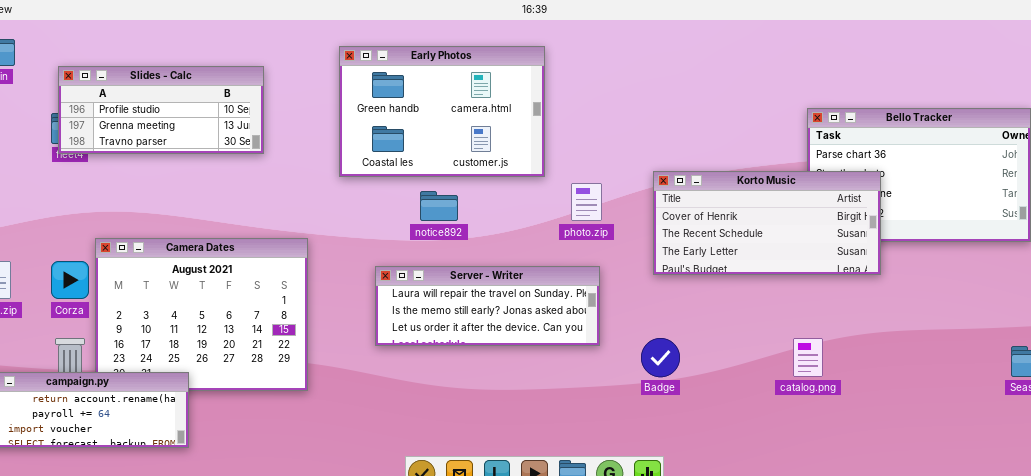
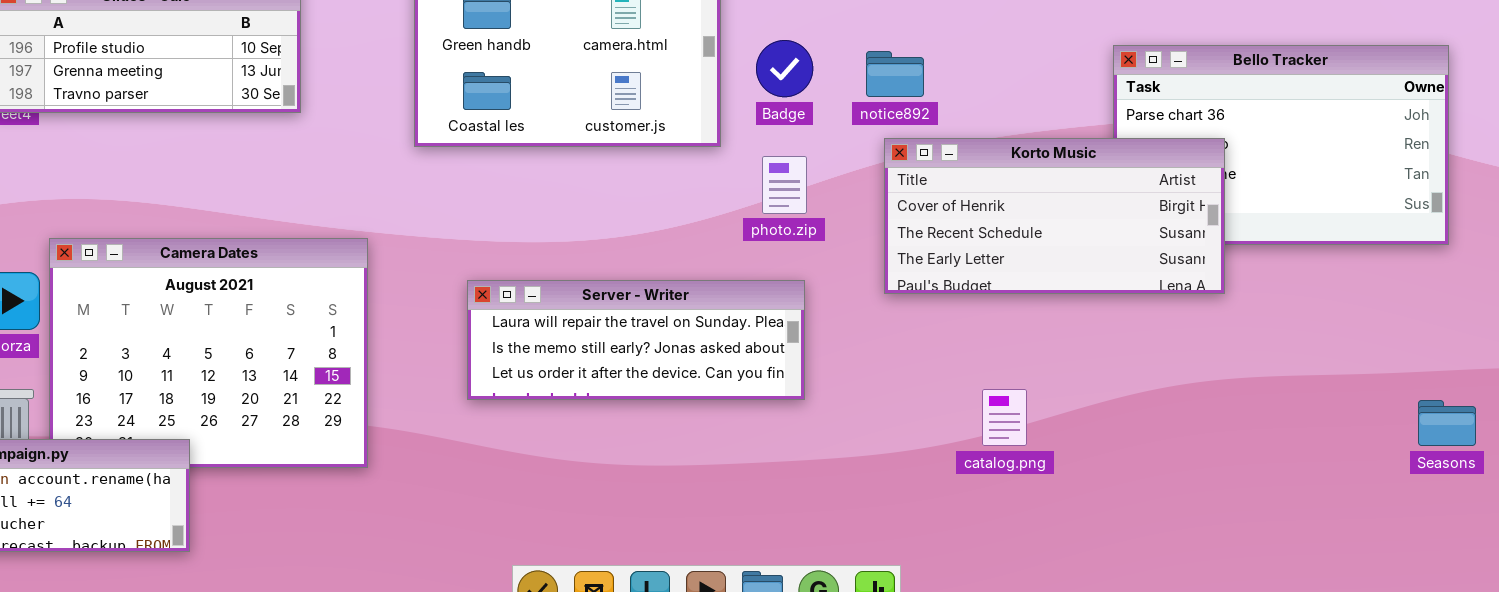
notice892: [420,191,458,221] -> [866,51,924,97], moved
Badge: [641,338,680,377] -> [756,40,813,97], moved
catalog.png: [793,338,823,377] -> [982,389,1027,446], moved

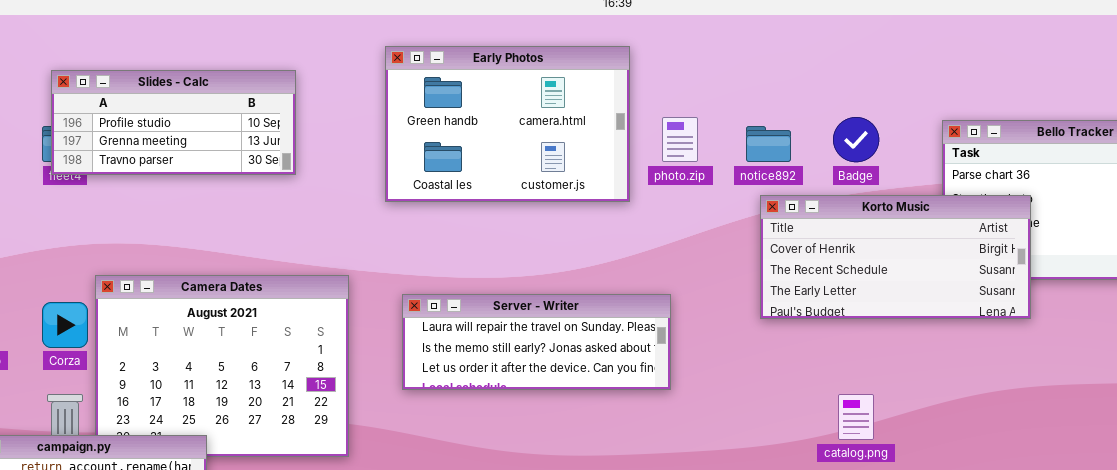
Badge: [756,40,813,97] -> [833,117,879,162], moved
photo.zip: [762,156,807,214] -> [662,117,698,162], moved
Server - Writer: [467,280,805,400] -> [402,294,671,390], moved

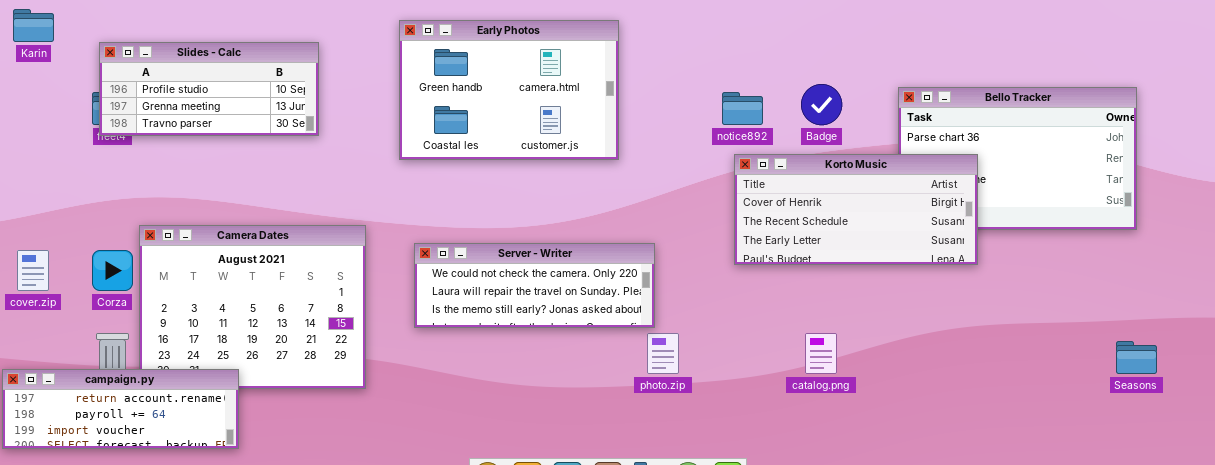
photo.zip: [662,117,698,162] -> [647,333,679,374], moved
Server - Writer: [402,294,671,390] -> [414,243,655,328], scrolled up 1 row

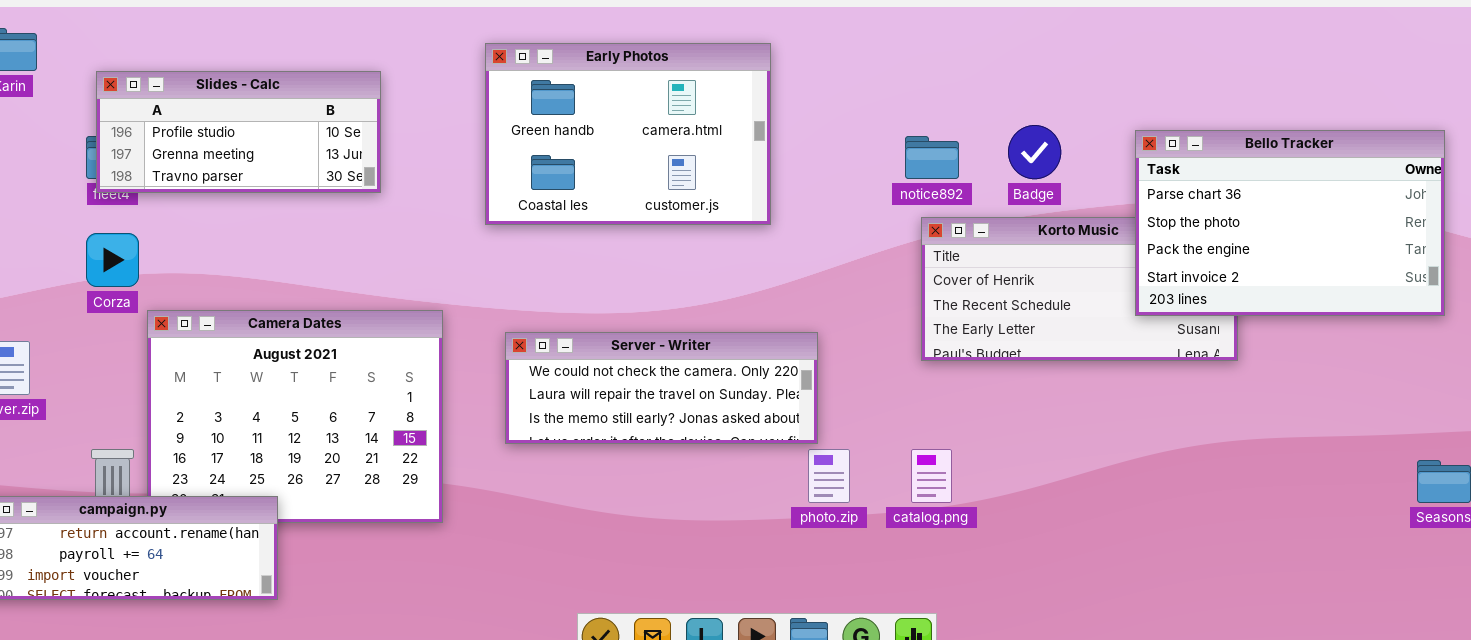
Bello Tracker: [898,87,1137,230] -> [1135,130,1445,316], raised
Corza: [92,250,133,291] -> [86,233,139,287], moved
catalog.png: [805,333,837,374] -> [911,449,952,503], moved

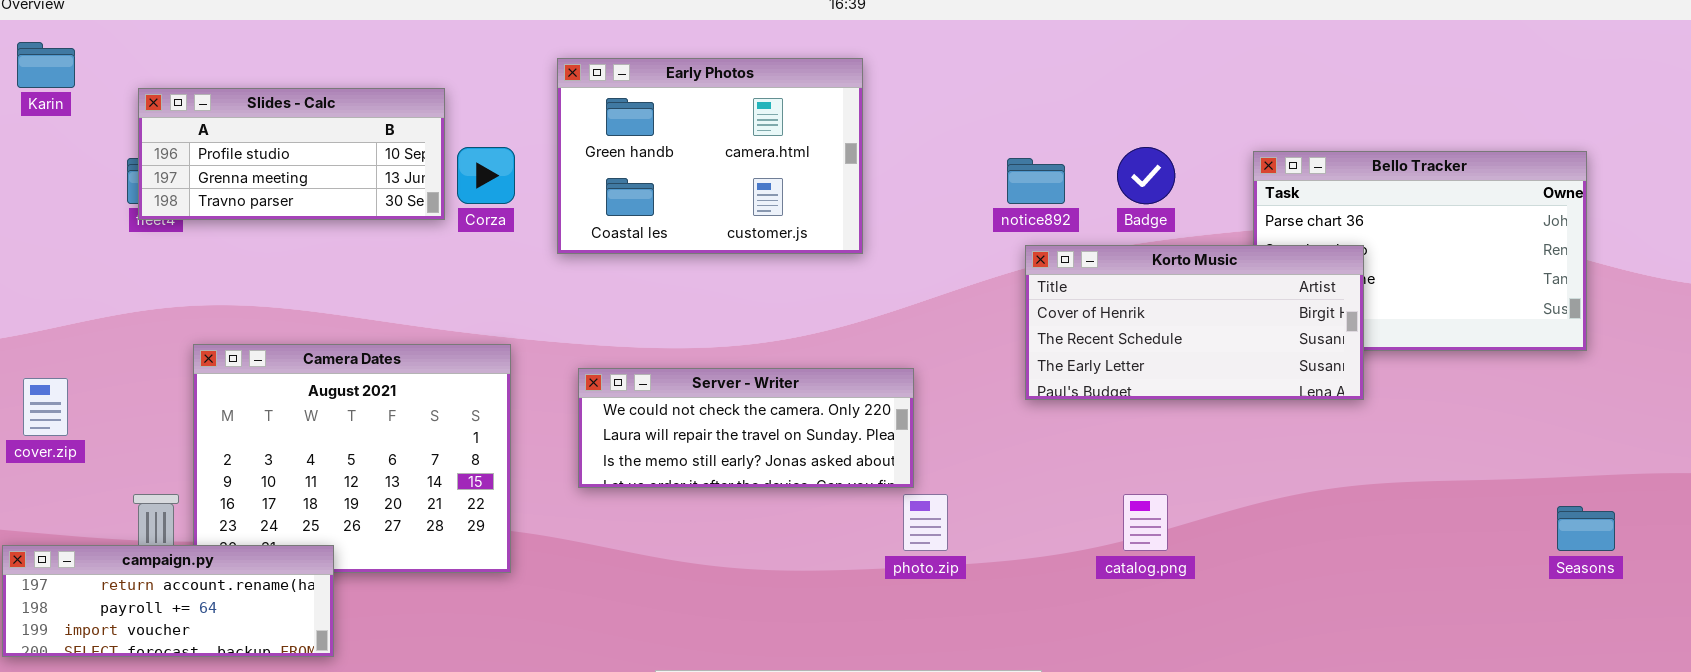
Korto Music: [921,217,1238,361] -> [1025,245,1364,400], raised
Corza: [86,233,139,287] -> [457,147,515,204], moved
catalog.png: [911,449,952,503] -> [1123,494,1168,551], moved

